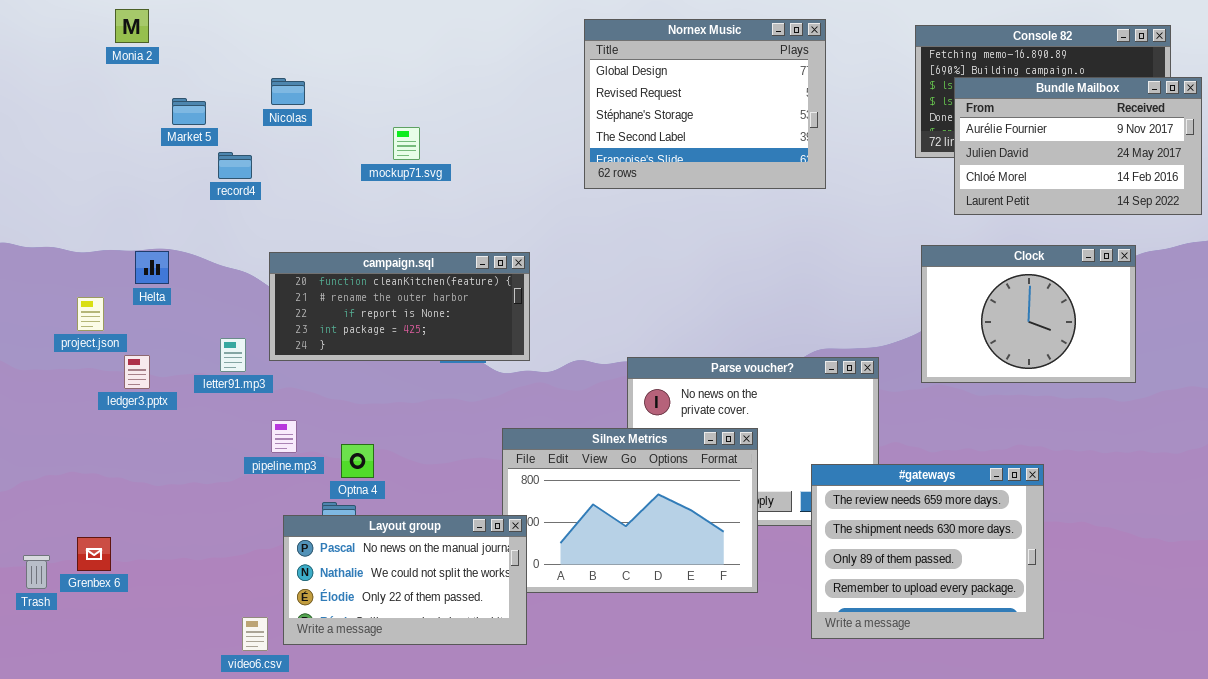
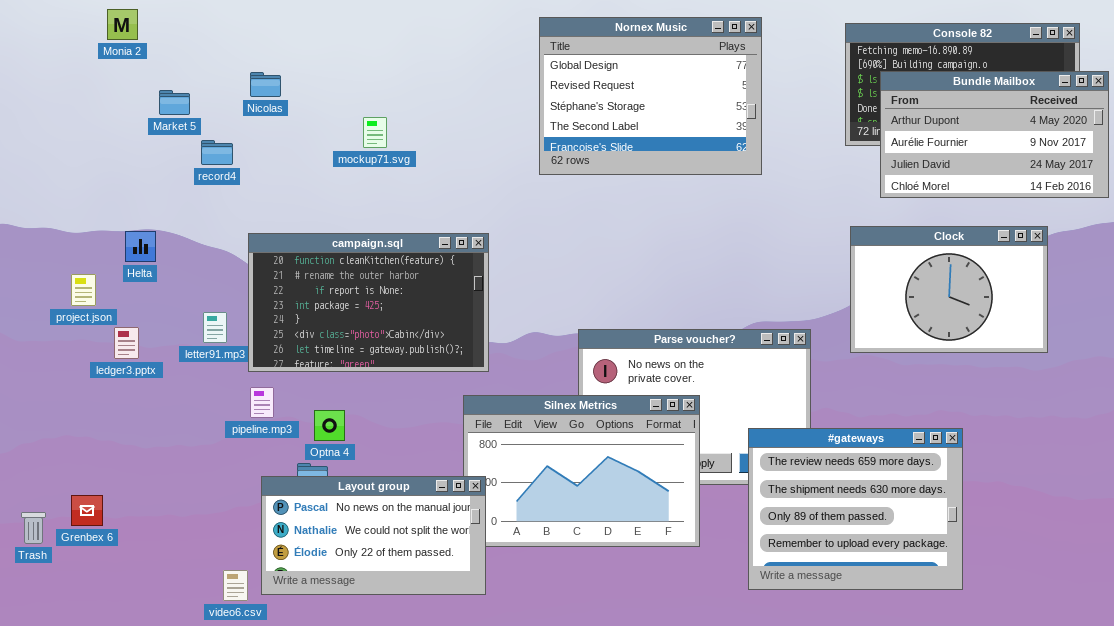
Bundle Mailbox: [954,77,1202,215] -> [880,71,1109,198], scrolled up 1 row
campaign.sql: [269,252,530,361] -> [248,233,489,372], resized

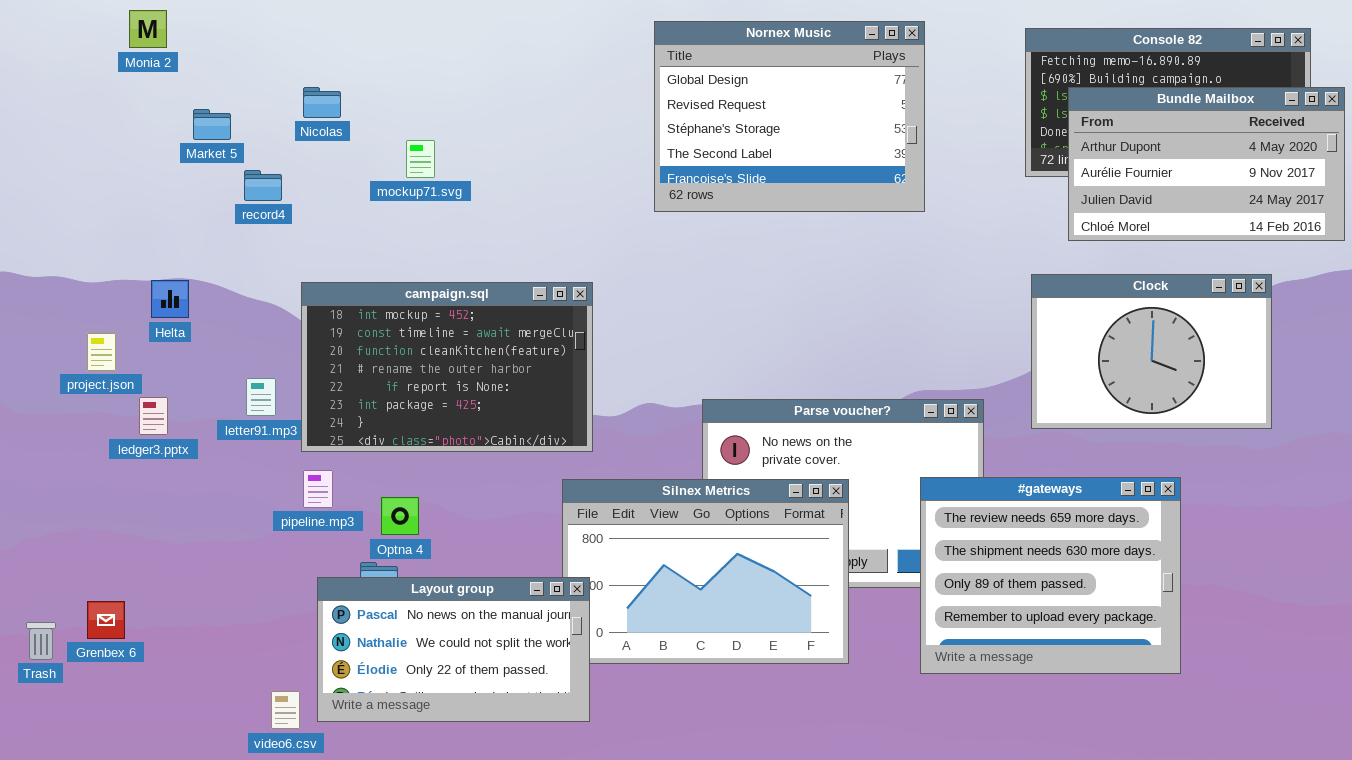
mockup71.svg: [363,117,387,148] -> [406,140,435,178], moved
campaign.sql: [248,233,489,372] -> [301,282,593,452], scrolled up 2 rows
#gateways: [748,428,963,590] -> [920,477,1181,674], moved

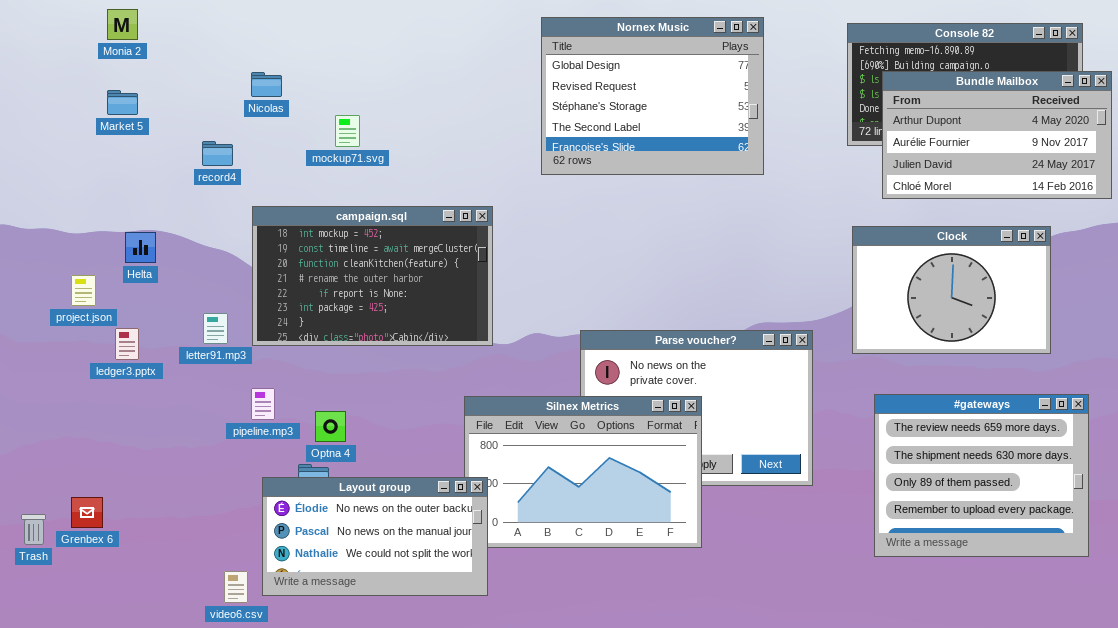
Market 5: [193,109,231,140] -> [107,90,138,115], moved
campaign.sql: [301,282,593,452] -> [252,206,493,346], moved
#gateways: [920,477,1181,674] -> [874,394,1089,557], moved
Layout group: [317,577,590,722] -> [262,477,488,596], scrolled up 1 row

